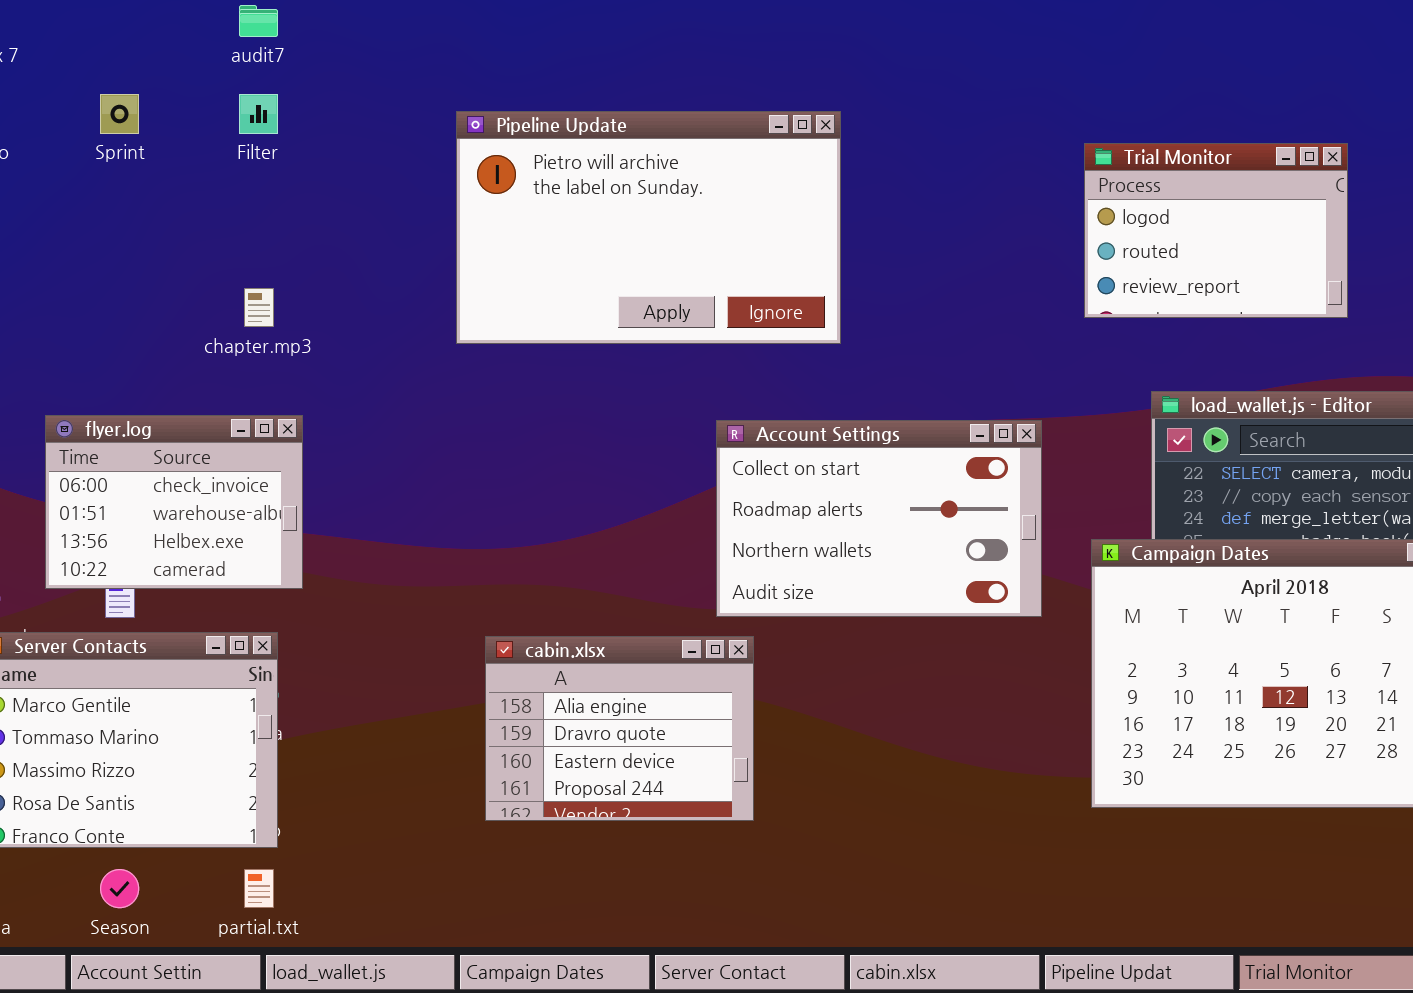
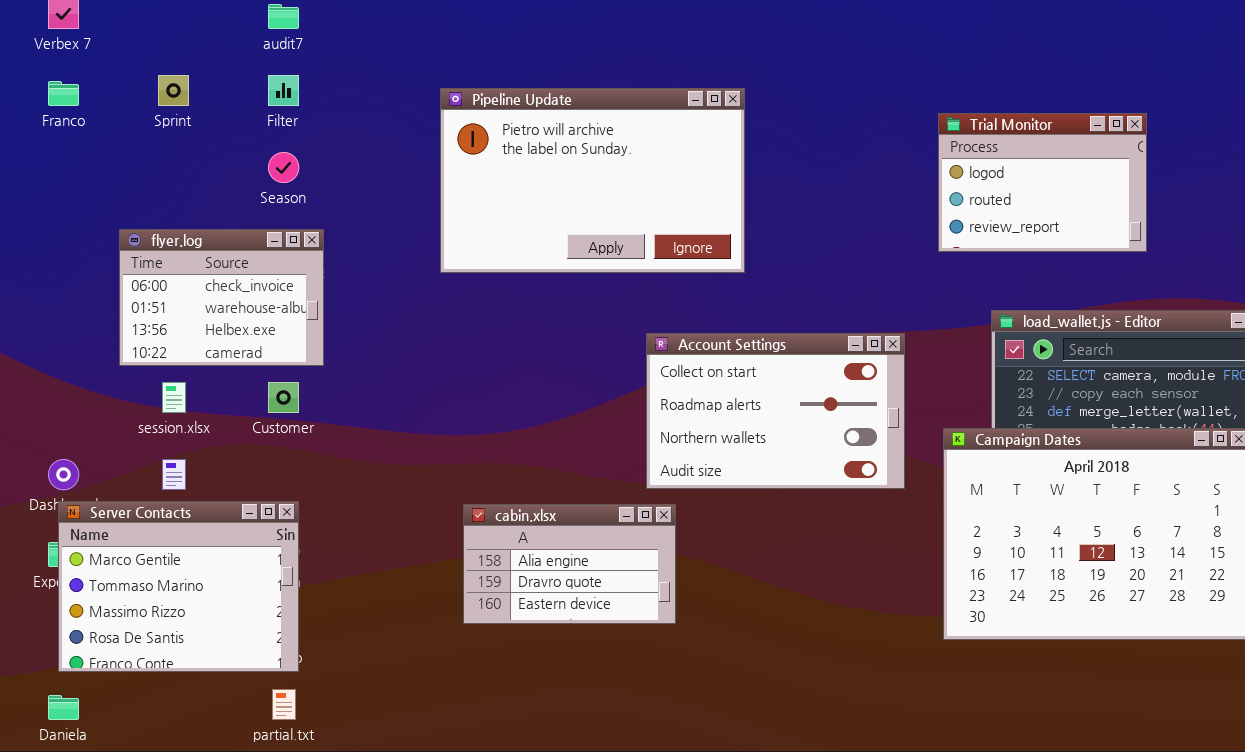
flyer.log: [45,415,303,589] -> [119,229,324,366], moved
cabin.xlsx: [485,636,754,821] -> [463,504,676,624], resized
Season: [100,869,139,908] -> [268,152,299,183], moved

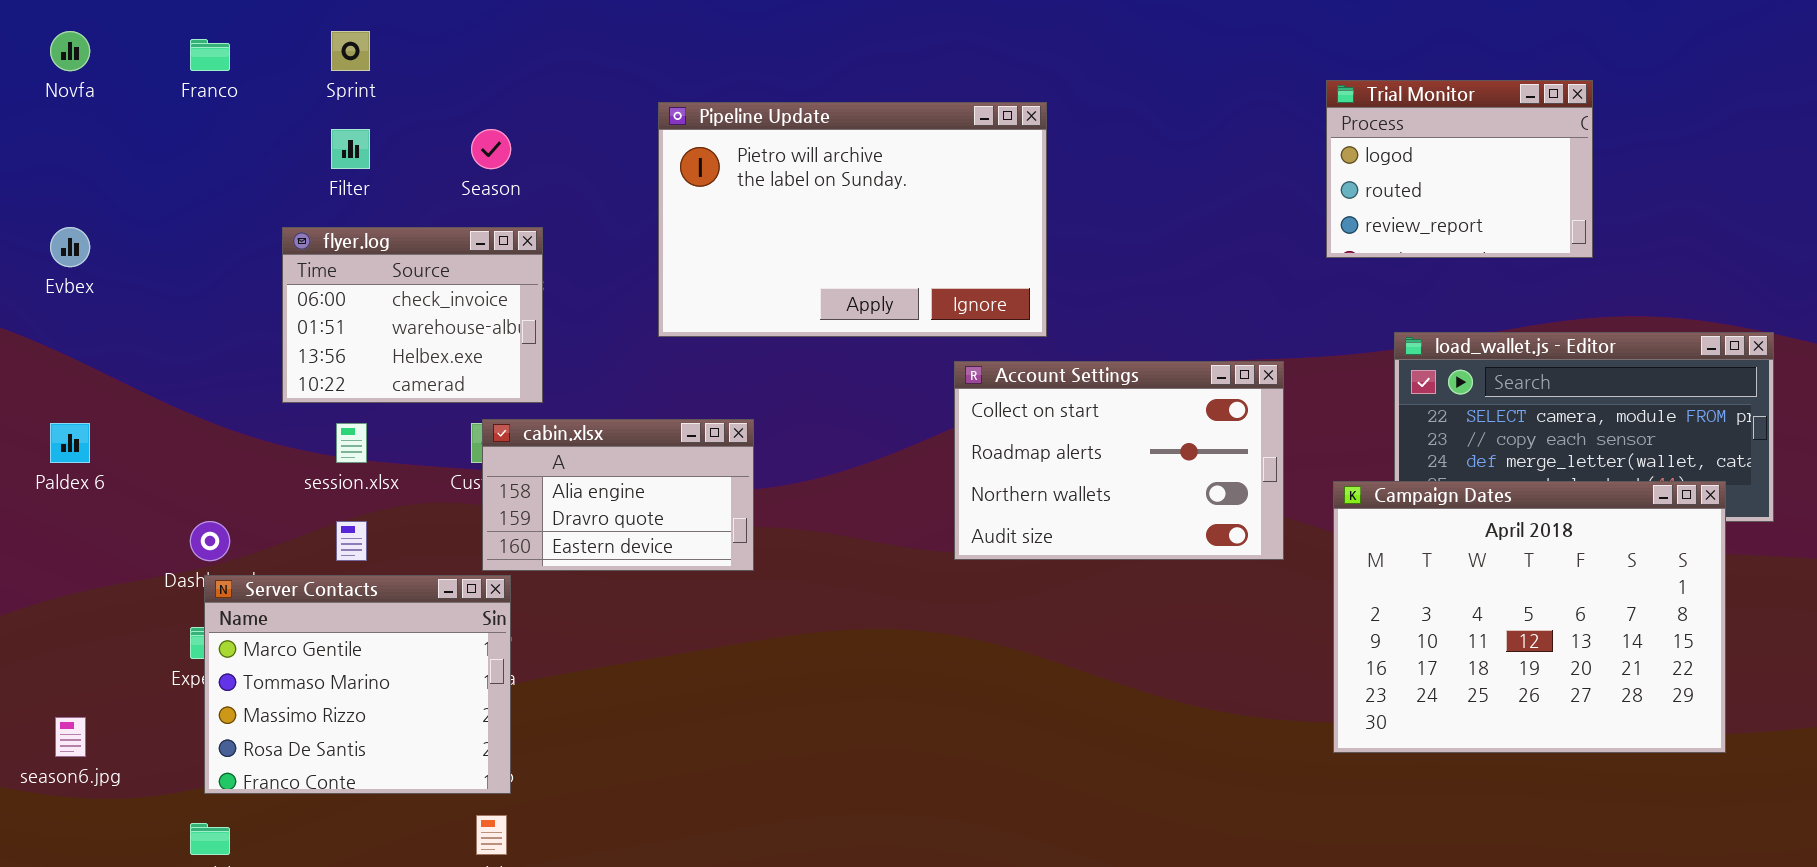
Filter: [268,75,299,106] -> [331,129,370,169], moved
Pipeline Update: [440,88,745,273] -> [658,102,1047,337], moved
cabin.xlsx: [463,504,676,624] -> [482,419,754,571], moved

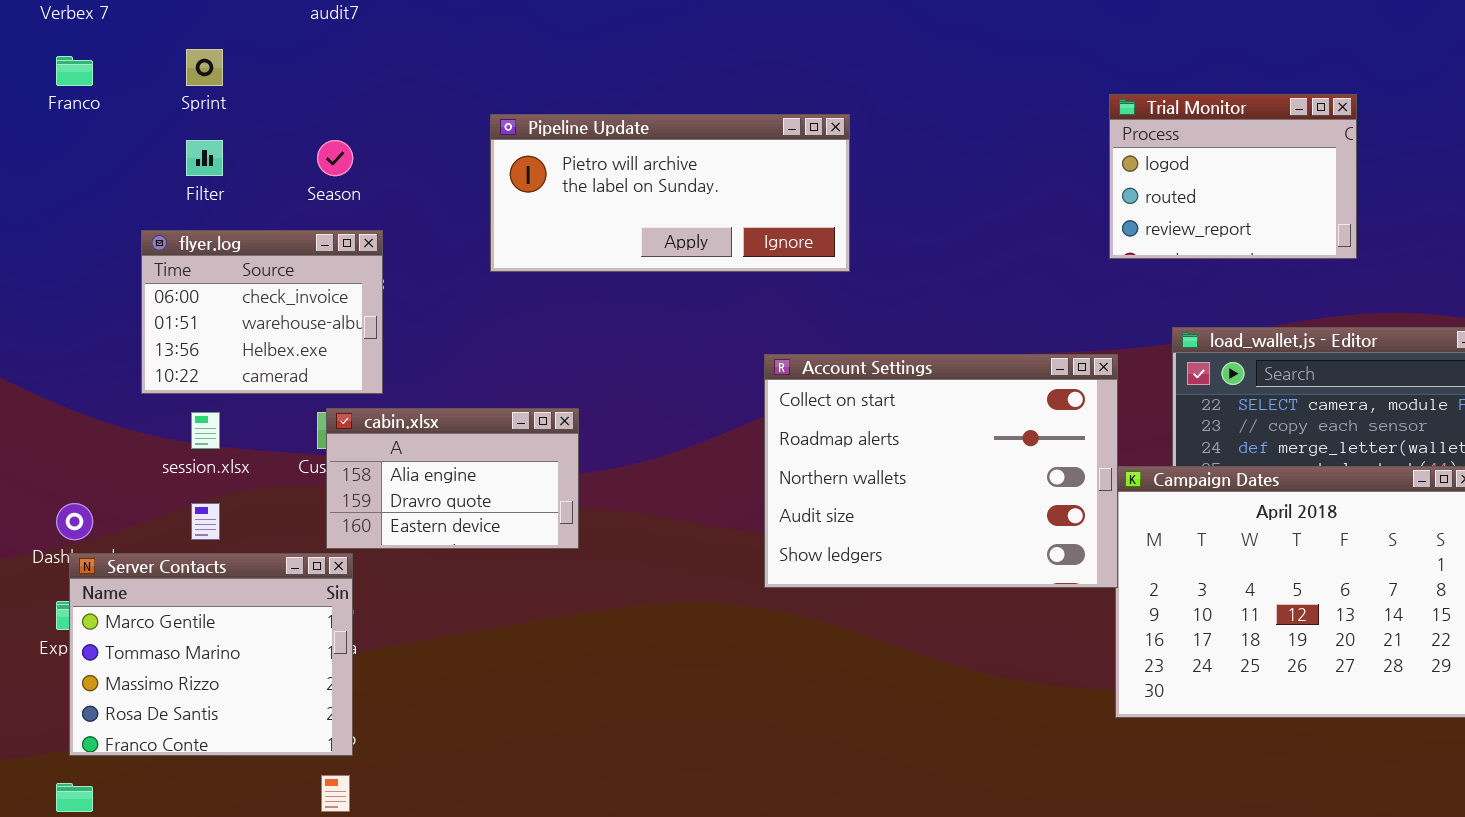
Pipeline Update: [658,102,1047,337] -> [490,114,850,272], resized
Account Settings: [954,361,1284,560] -> [764,354,1118,588], resized

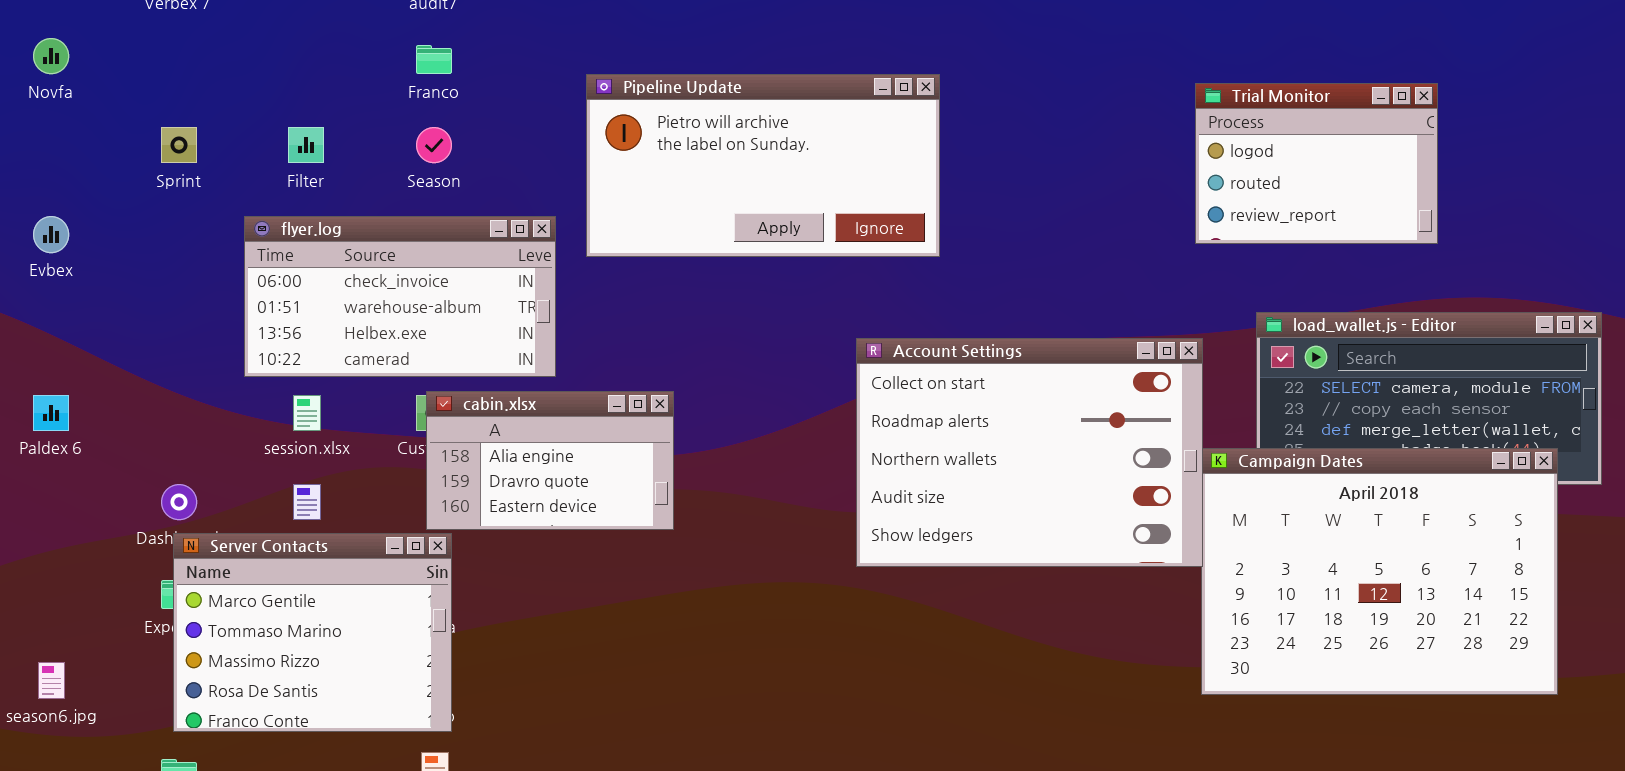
Sprint: [186,49,223,86] -> [161,127,197,163], moved
Franco: [56,56,93,86] -> [416,45,452,74], moved
Pipeline Update: [490,114,850,272] -> [586,74,940,257], resized
flyer.log: [141,230,383,394] -> [244,216,556,377], resized

